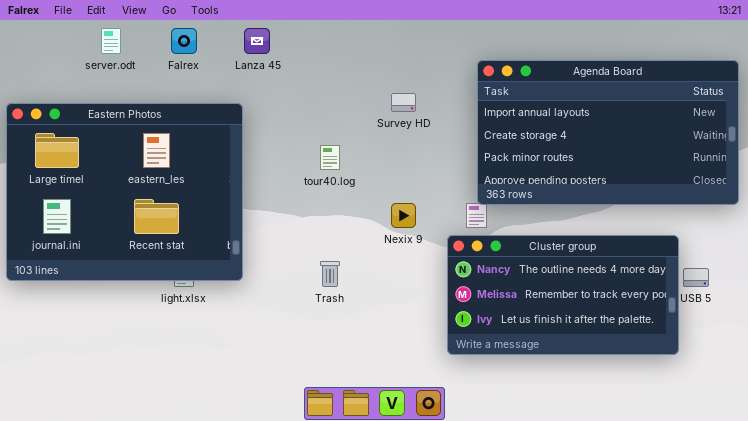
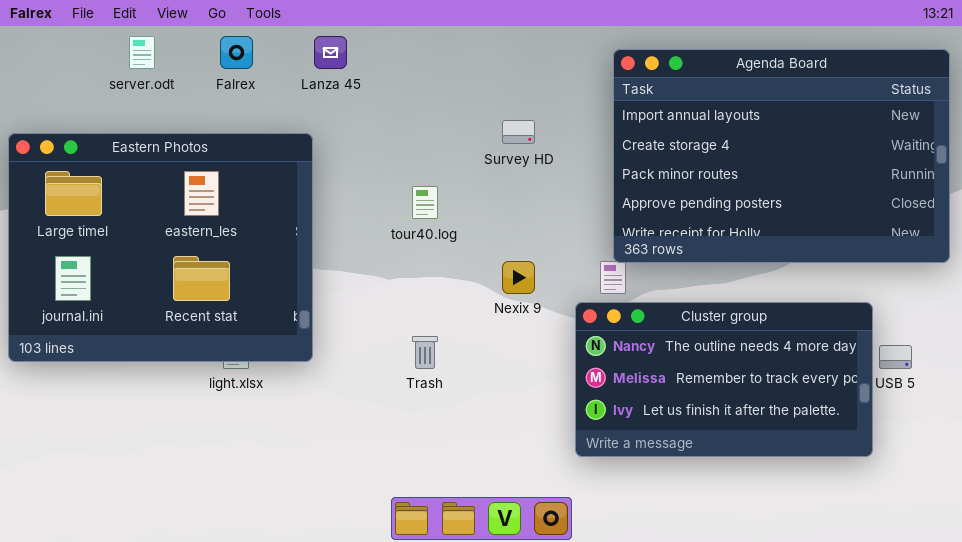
Agenda Board: [477,60,739,205] -> [613,49,950,263], resized

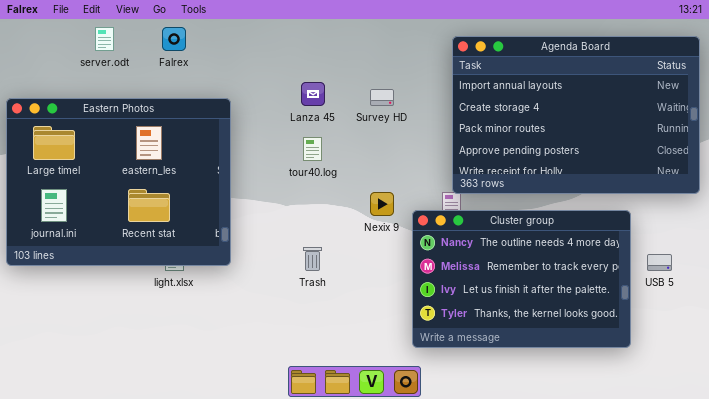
Lanza 45: [314,36,347,69] -> [301,82,325,106], moved
Cluster group: [575,302,873,457] -> [412,210,631,348], moved, resized

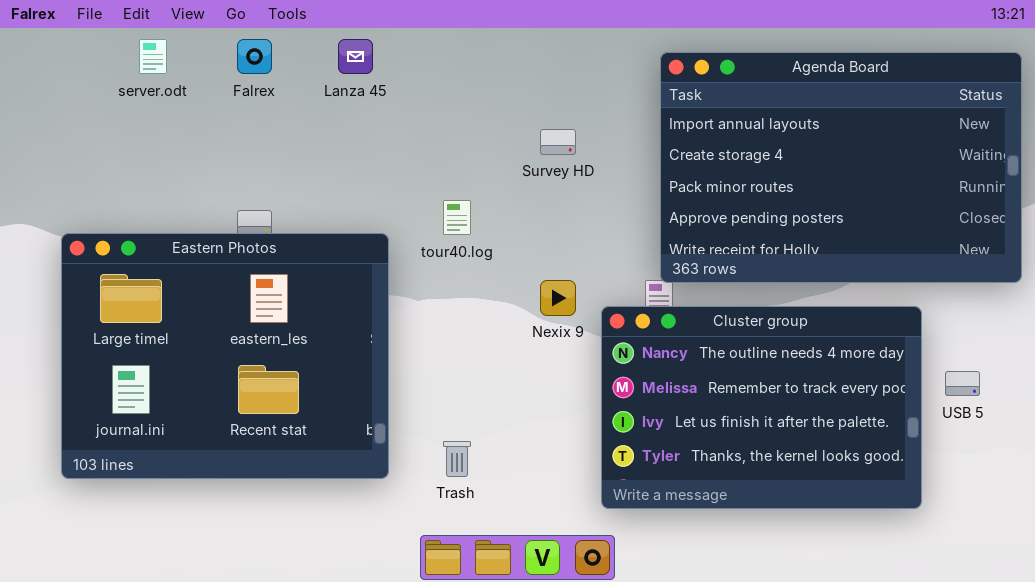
Lanza 45: [301,82,325,106] -> [338,39,373,74], moved
Eastern Photos: [6,98,231,266] -> [61,233,389,479], moved
Trash: [303,247,322,271] -> [443,441,471,477], moved

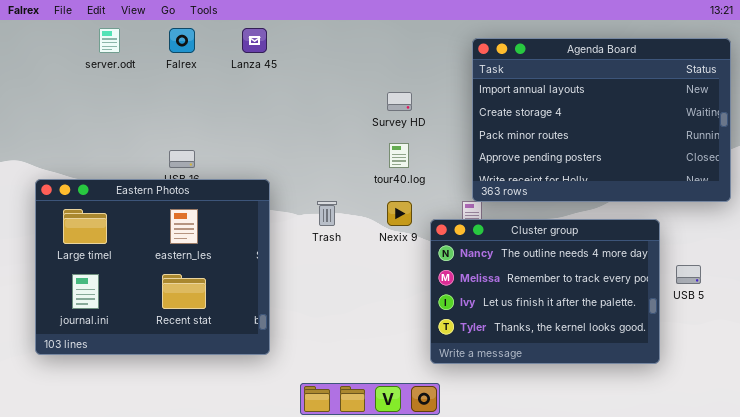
tour40.log: [443,200,471,235] -> [389,143,409,168], moved
Eastern Photos: [61,233,389,479] -> [35,179,270,355], moved
Trash: [443,441,471,477] -> [317,201,337,226], moved

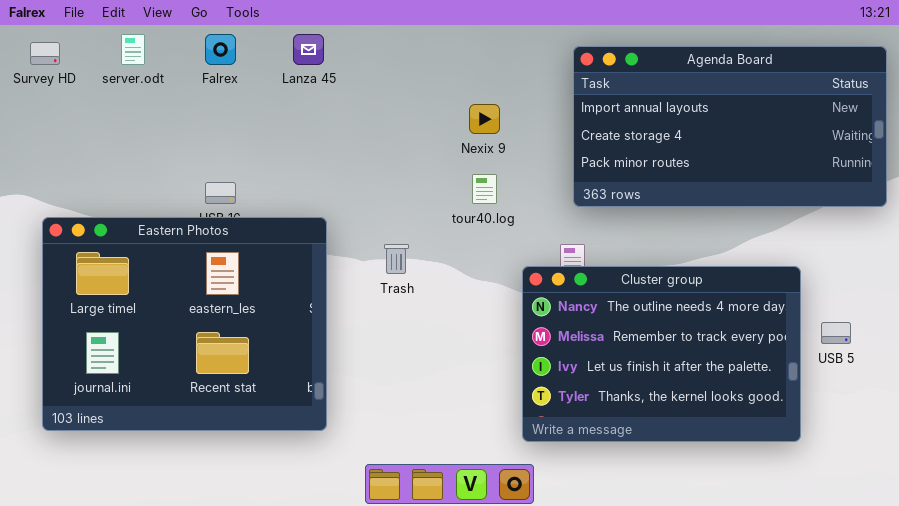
Agenda Board: [472,38,731,202] -> [573,46,887,207], resized
Survey HD: [387,92,412,111] -> [30,42,60,65], moved
Nexix 9: [387,201,412,226] -> [469,104,500,134], moved

